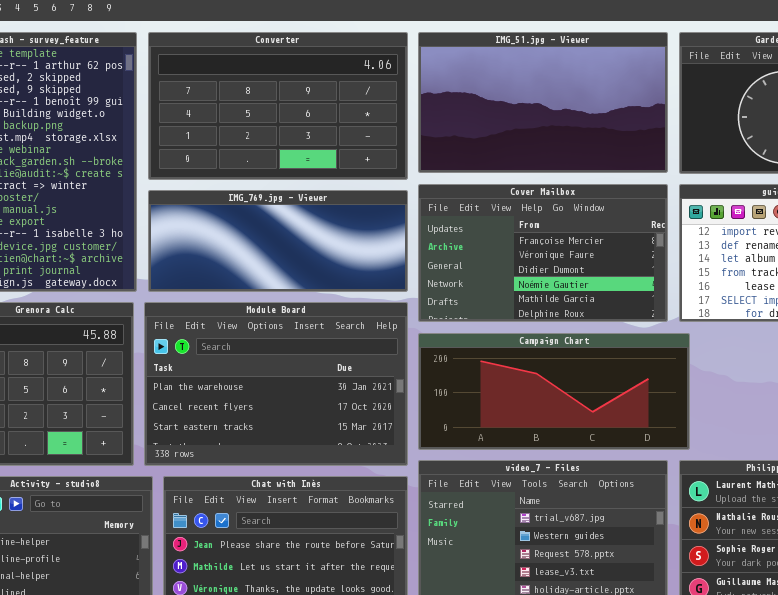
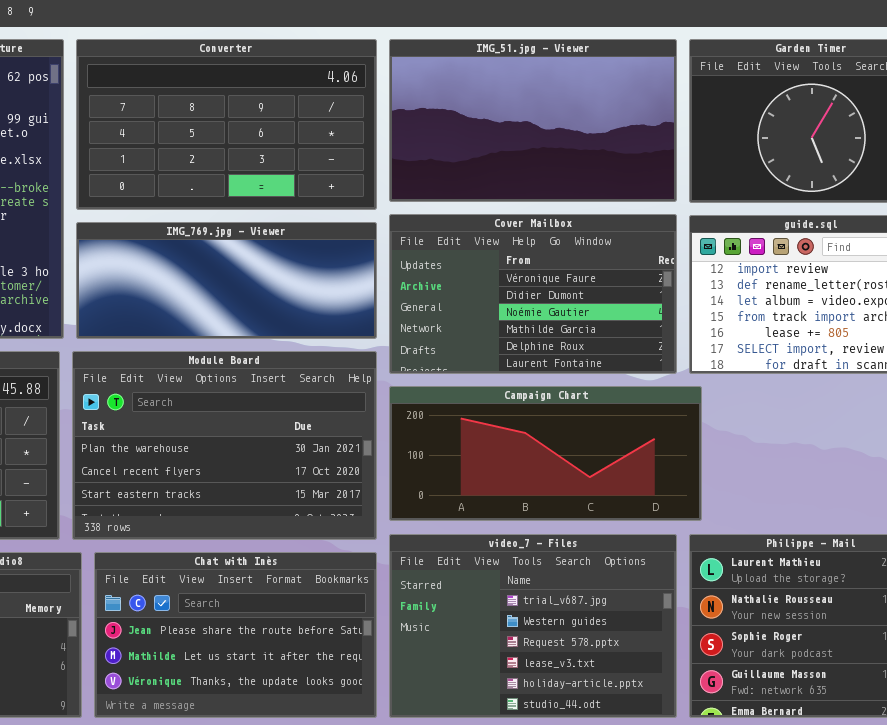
Cover Mailbox: [418,184,668,322] -> [389,214,677,374], scrolled down 1 row

